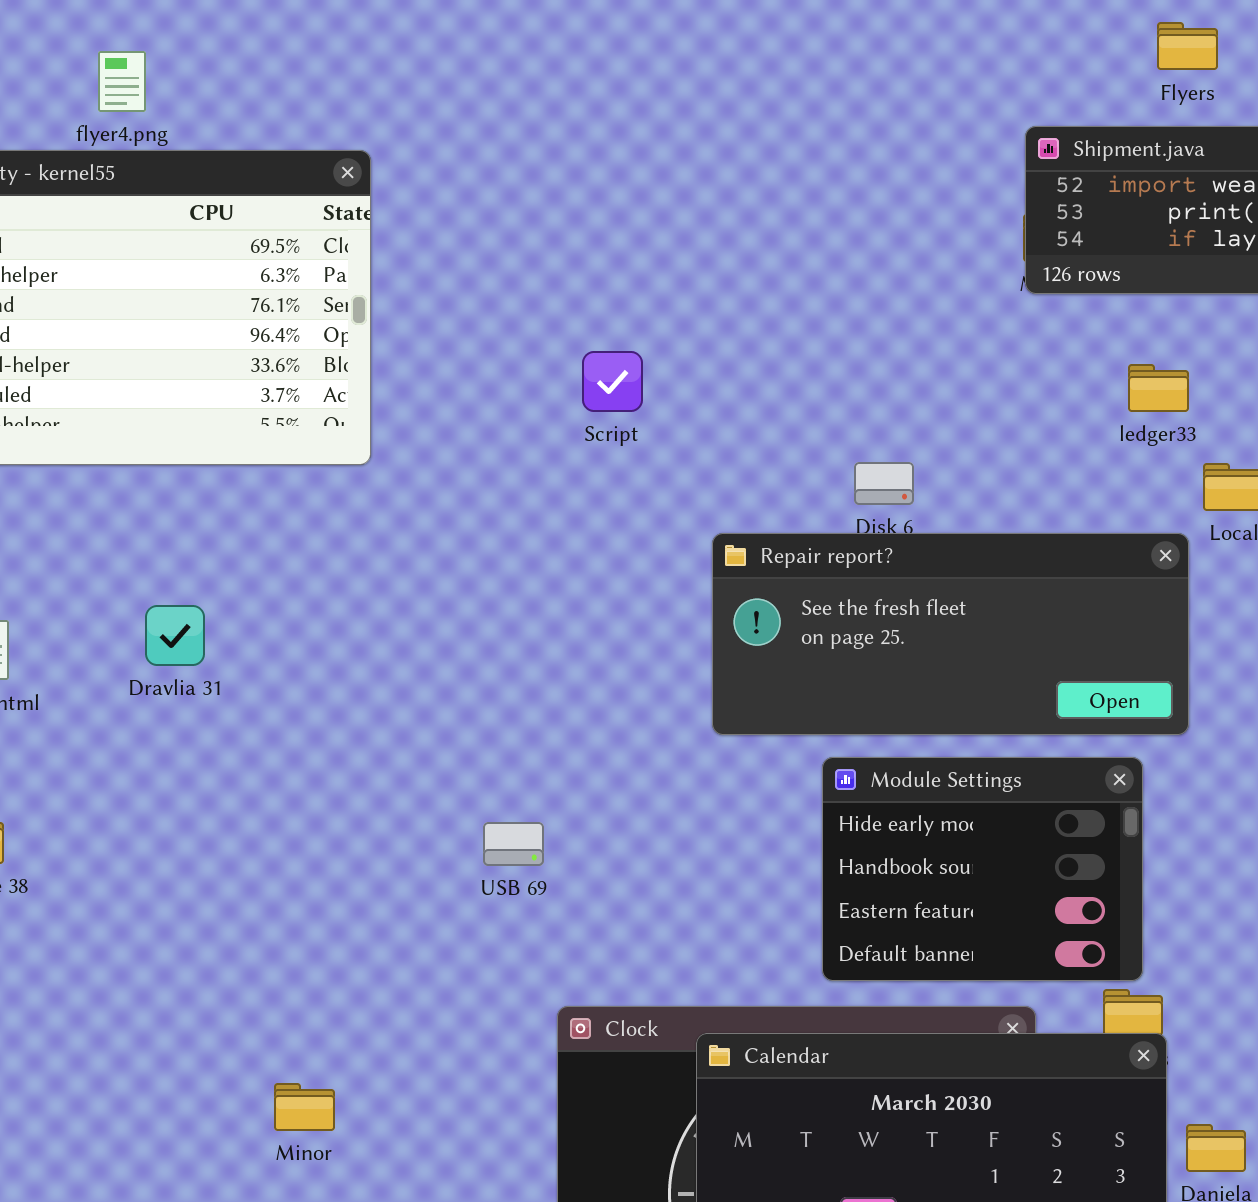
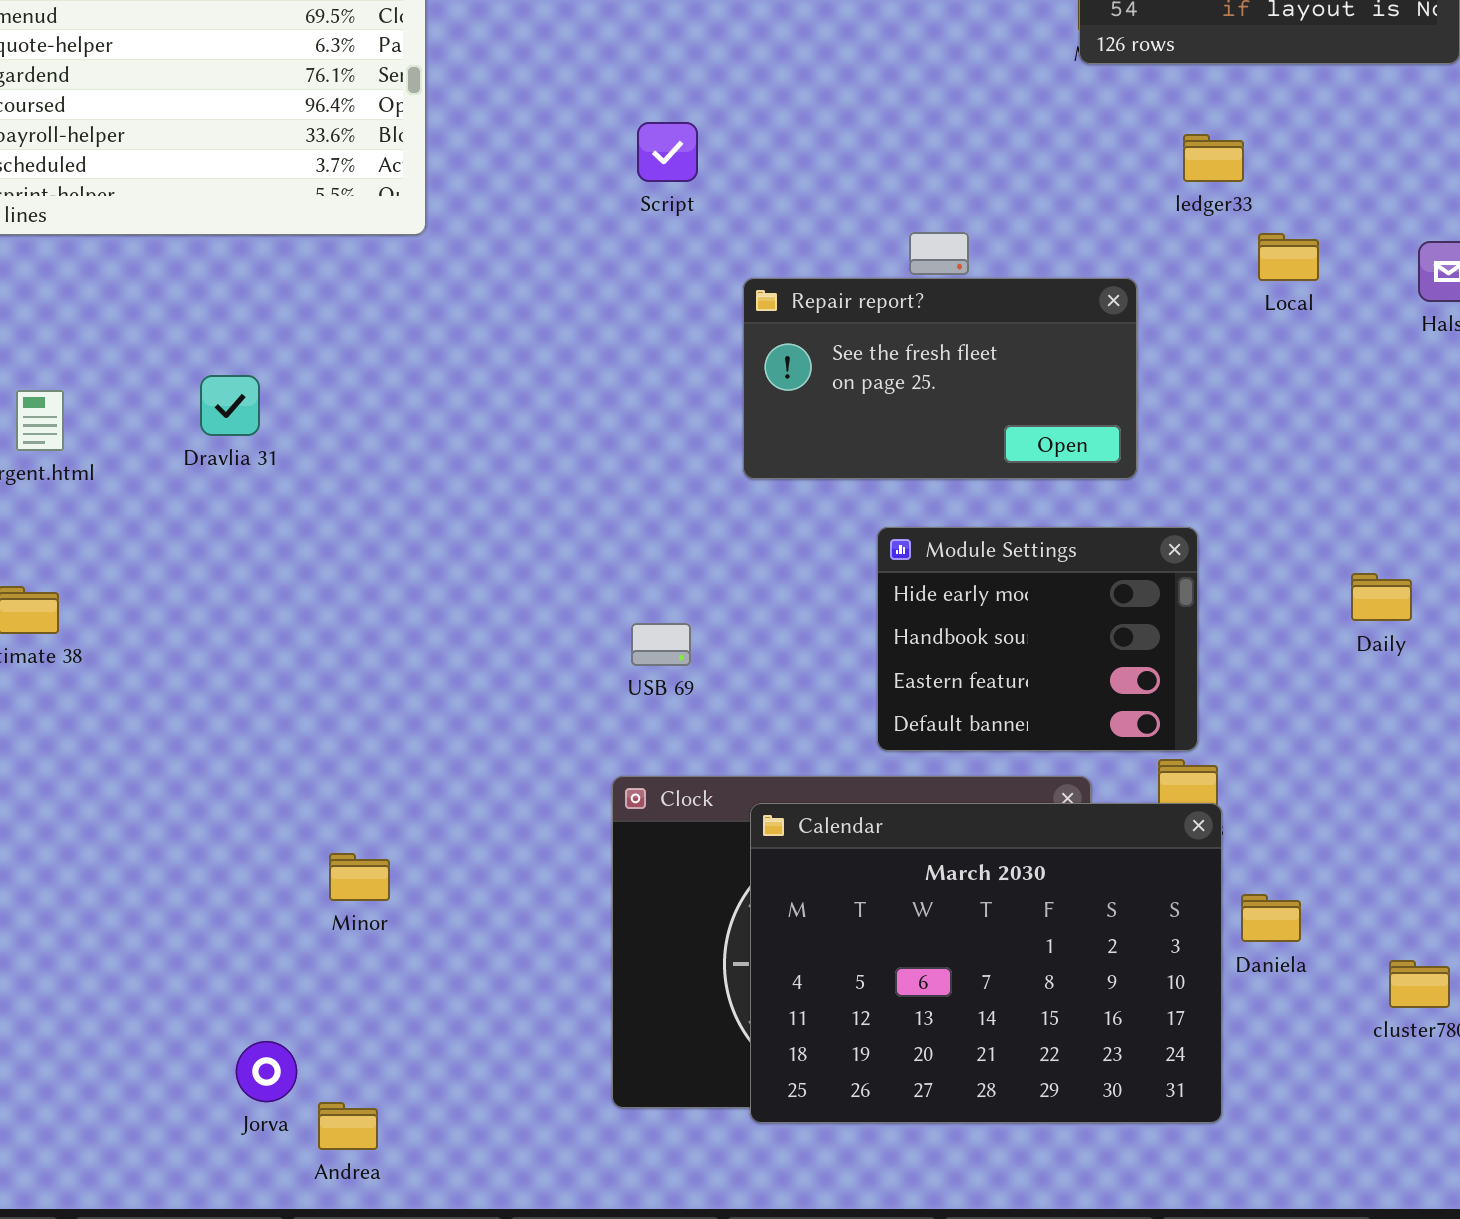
Repair report?: [712,533,1189,735] -> [743,278,1137,479], moved, resized
USB 69: [483,822,544,866] -> [631,623,691,666], moved

